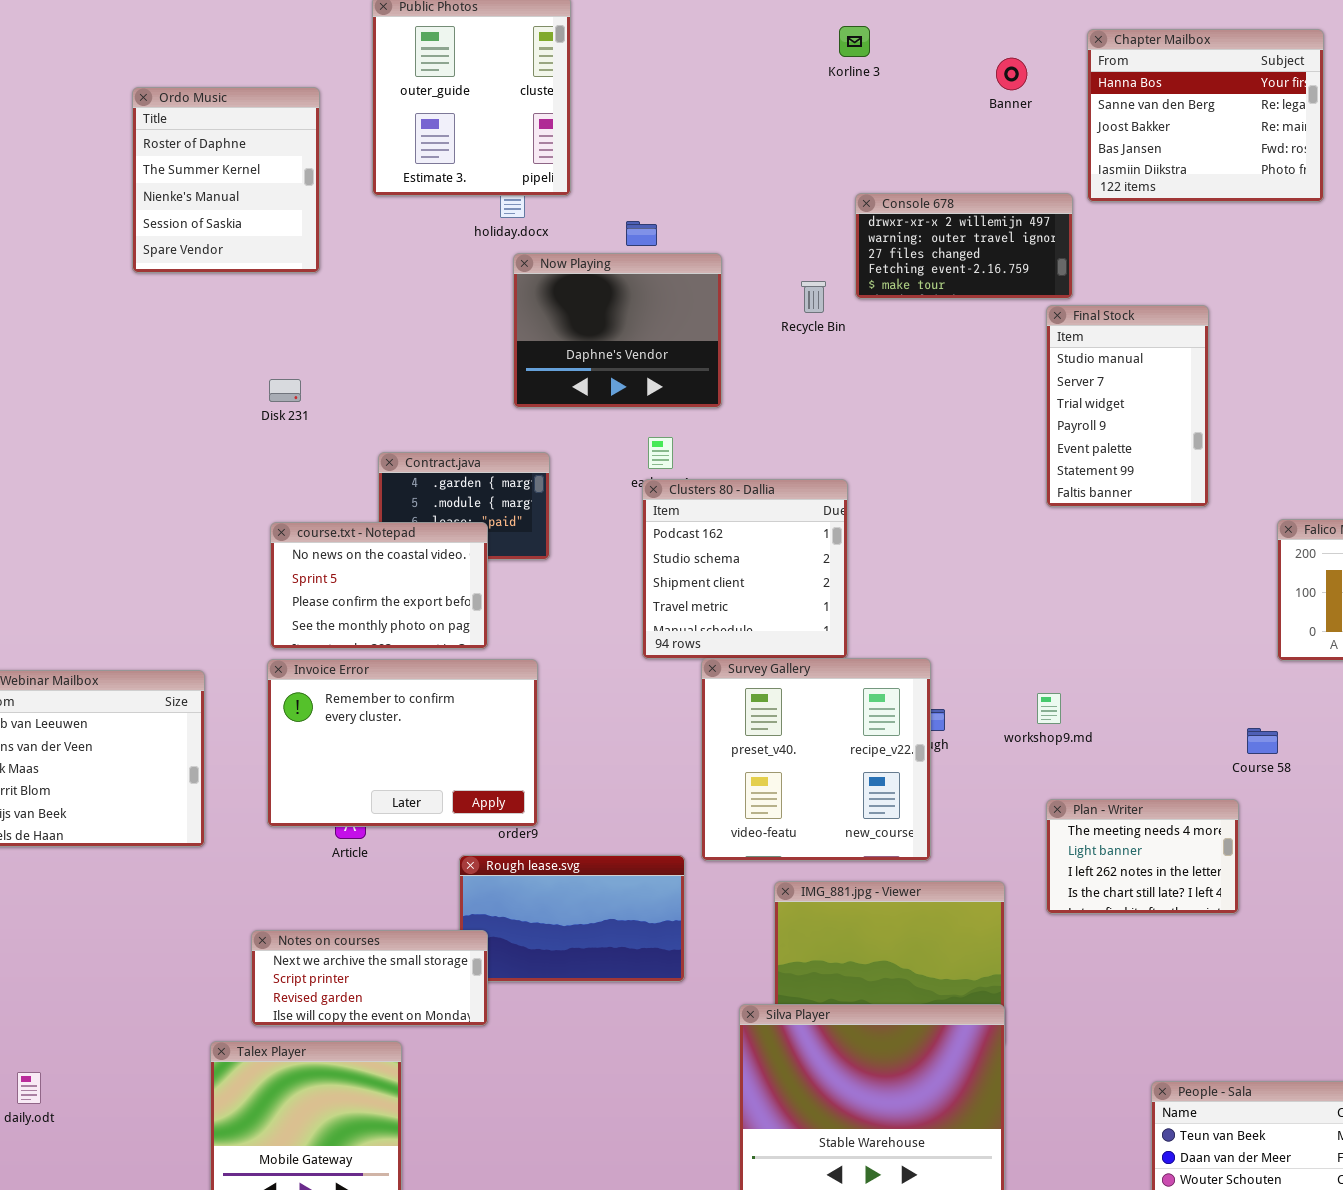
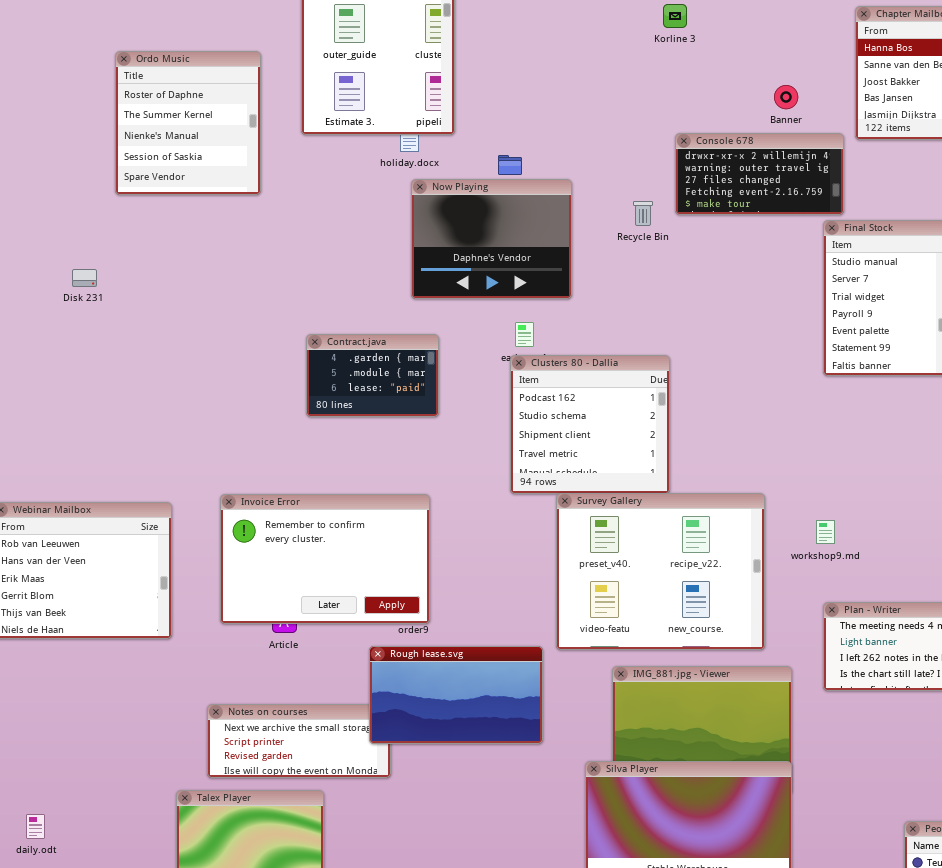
Banner: [996,58,1027,90] -> [774,85,798,109], moved
Disk 231: [269,379,301,402] -> [72,269,97,287], moved
course.txt - Notepad: [270,522,488,649] -> none, closed
Survey Gallery: [701,658,931,861] -> [556,493,765,650], resized
Rough lease.svg: [459,855,685,982] -> [369,646,543,744], raised

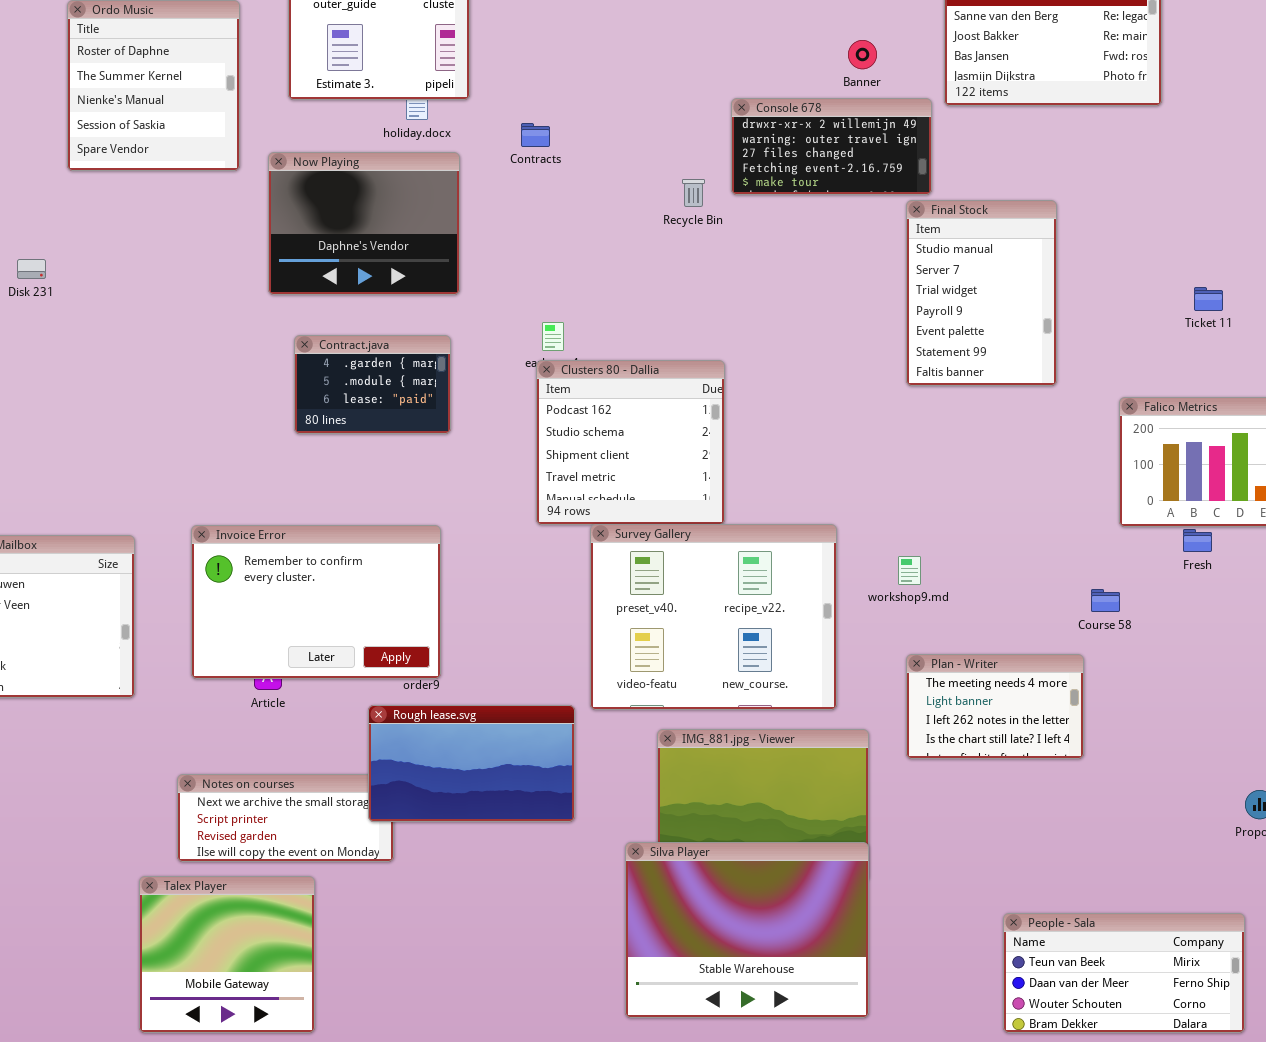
Now Playing: [411,179,572,299] -> [268,152,460,295], moved

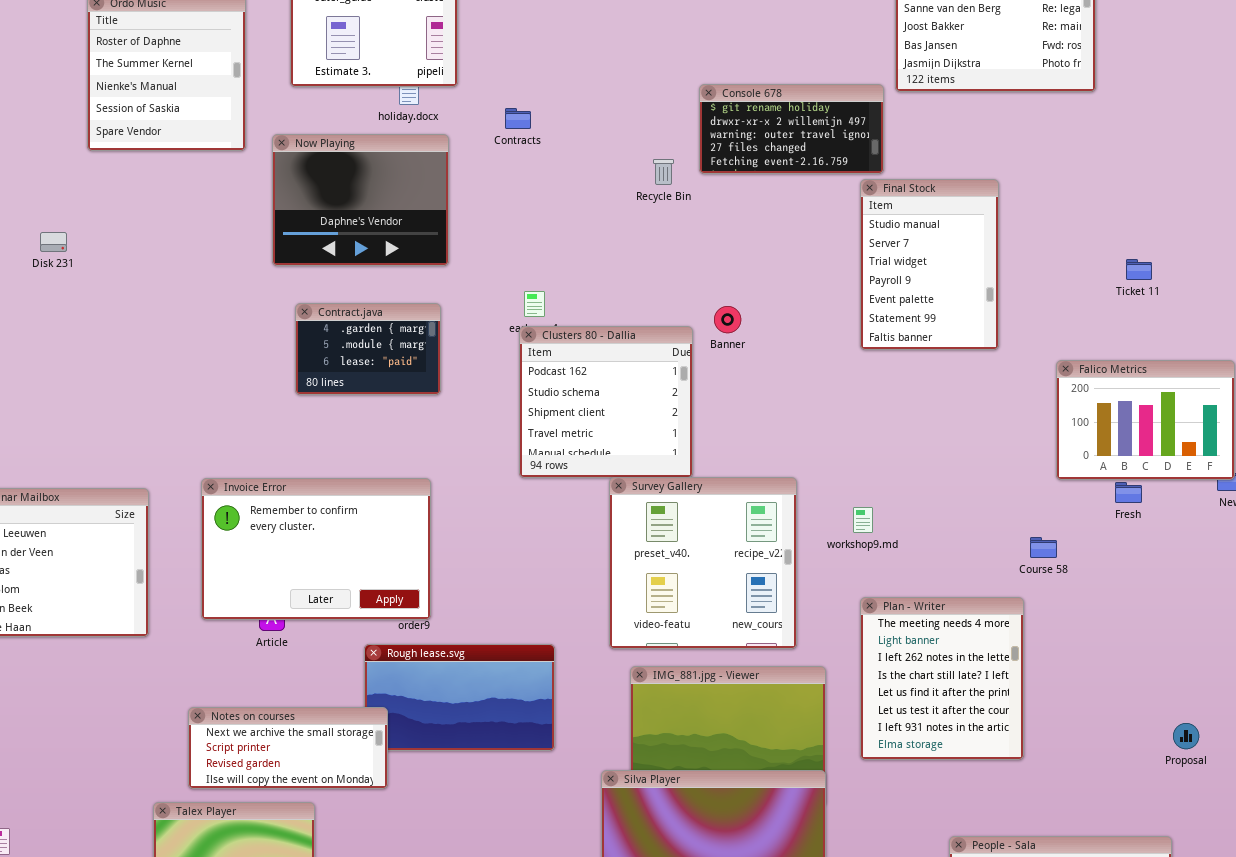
Banner: [848,40,877,69] -> [714,306,741,333], moved
Console 678: [731,98,932,195] -> [699,84,884,174], scrolled up 1 row
Survey Gallery: [590,524,837,710] -> [609,477,797,649], resized
Plan - Writer: [906,654,1084,759] -> [860,597,1024,760], resized
Notes on courses: [177,774,394,862] -> [188,707,388,789], raised

